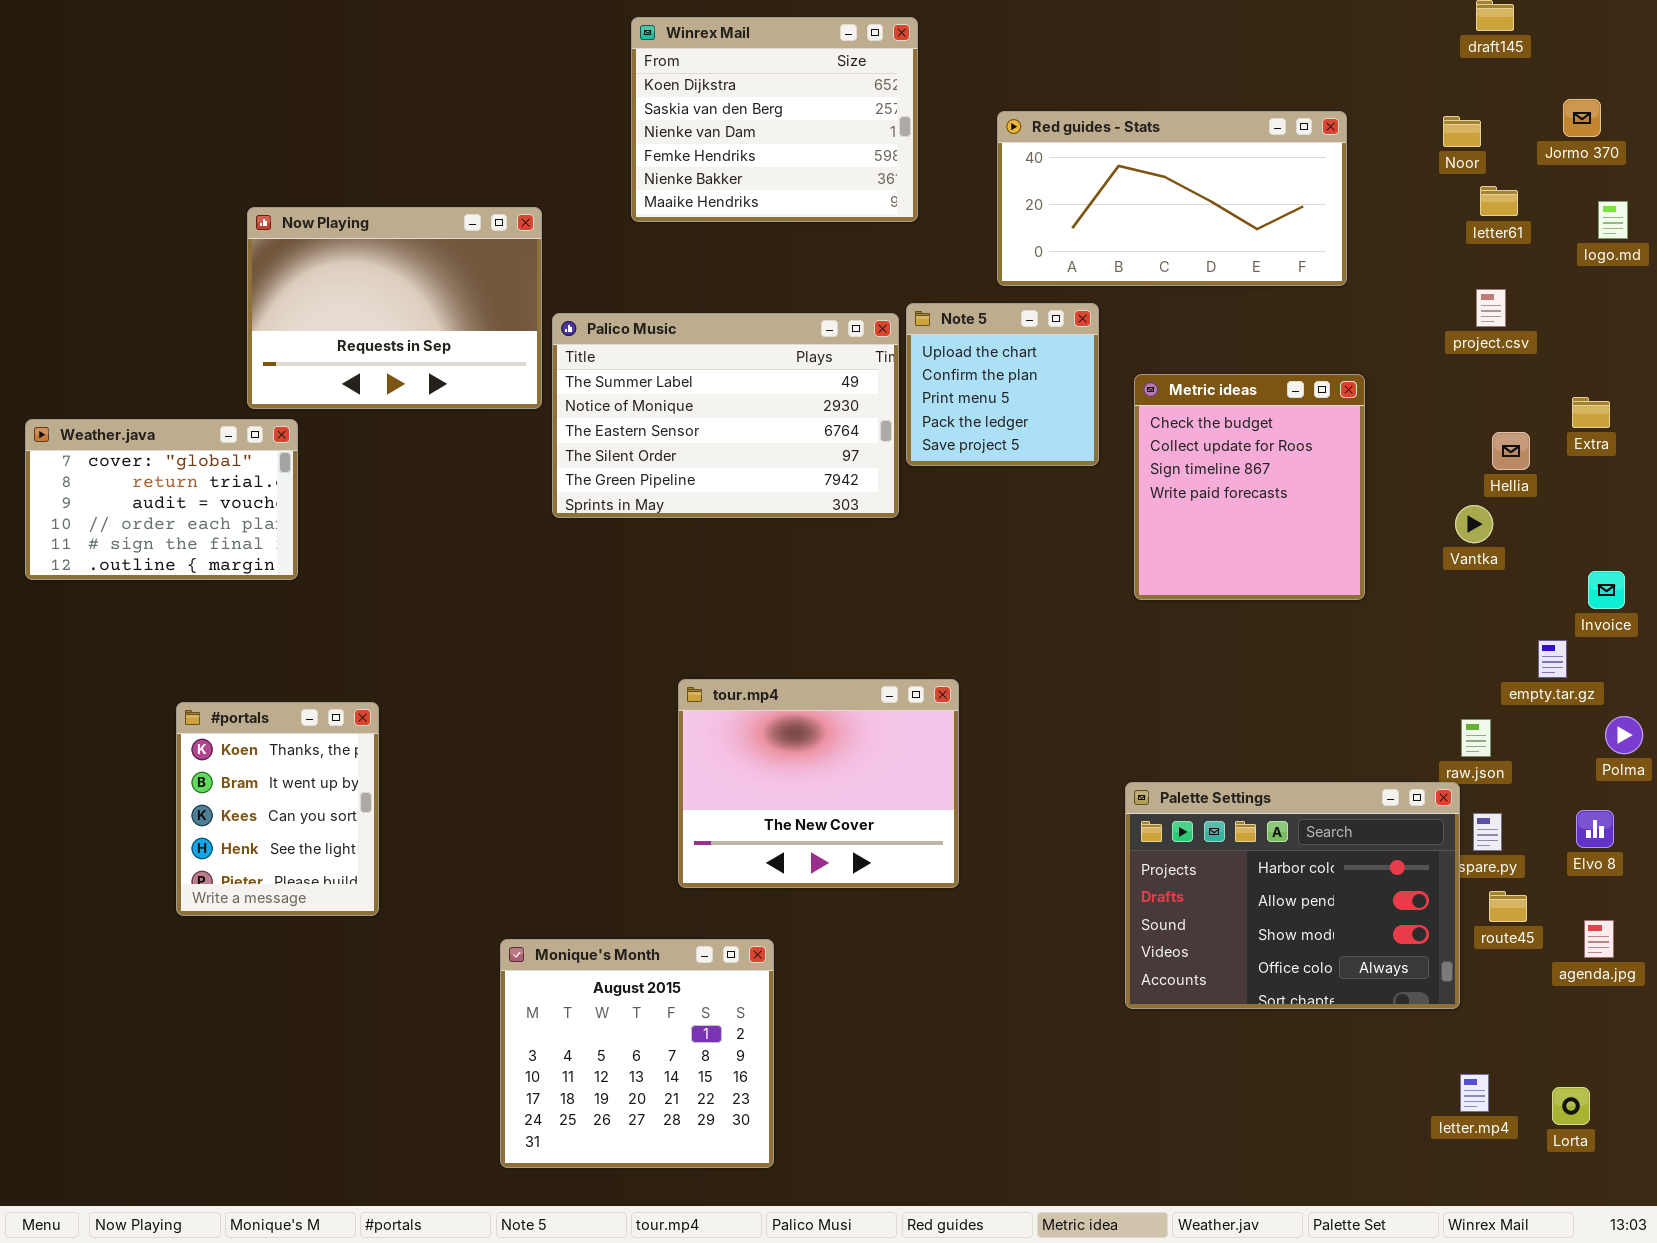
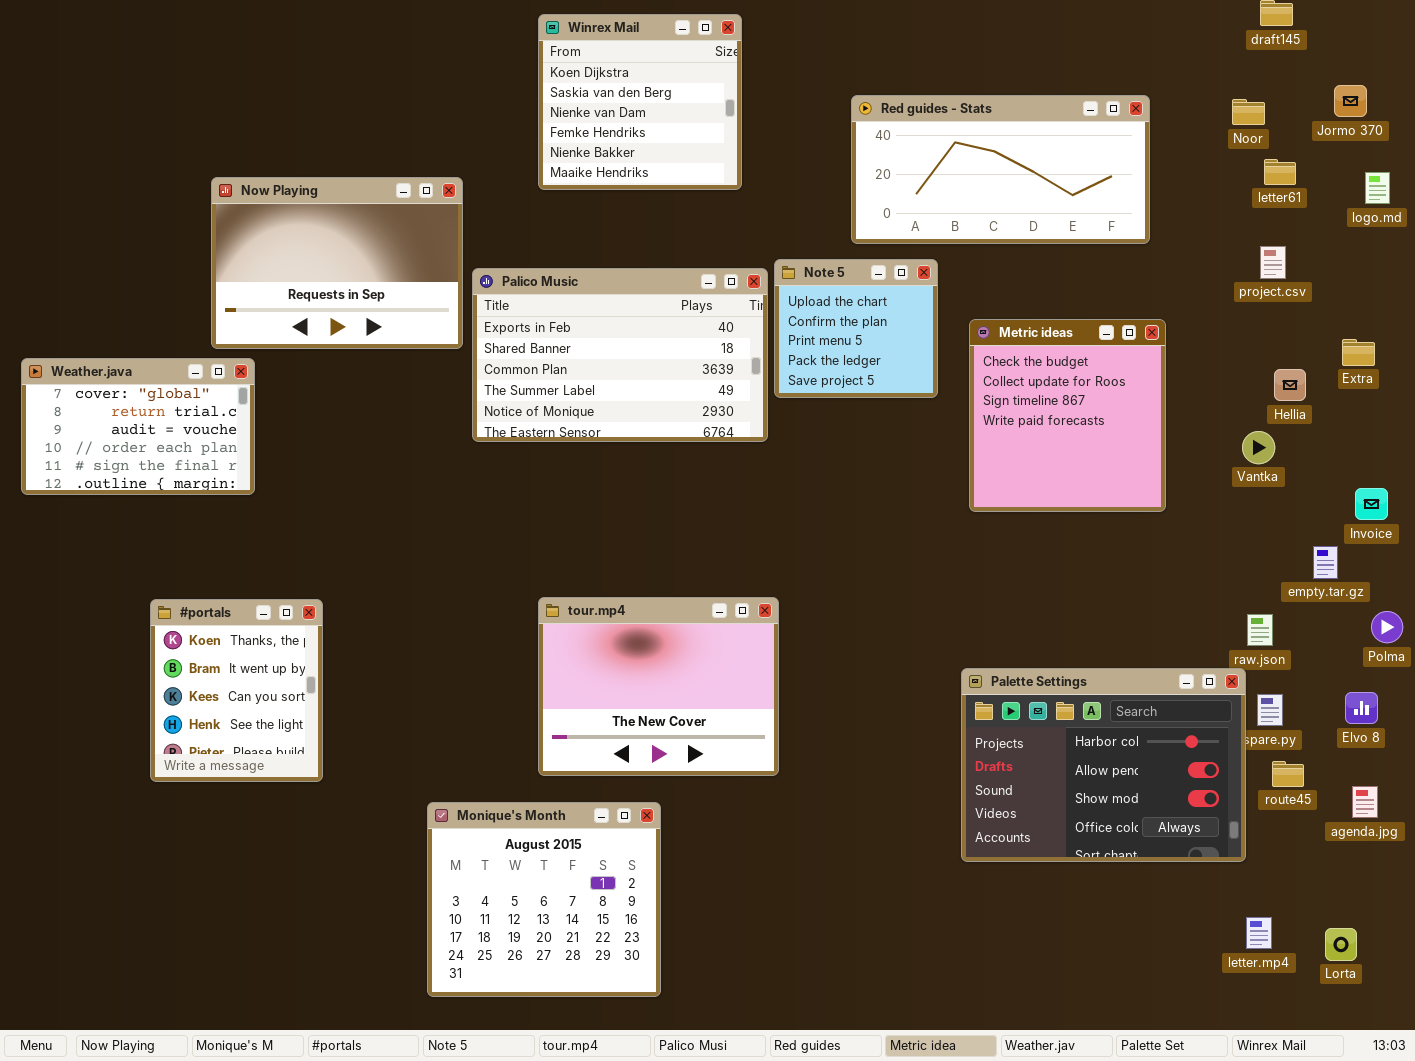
Winrex Mail: [631,17,918,222] -> [538,14,742,190], resized
Palico Music: [552,313,899,518] -> [472,268,768,442], scrolled up 3 rows
tour.mp4: [678,679,959,888] -> [538,597,779,776], moved

